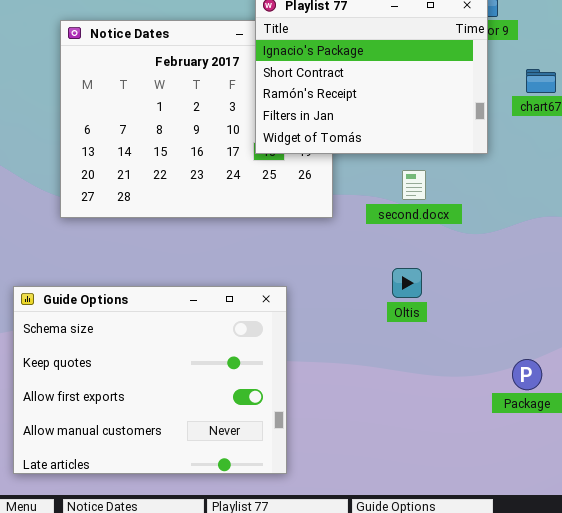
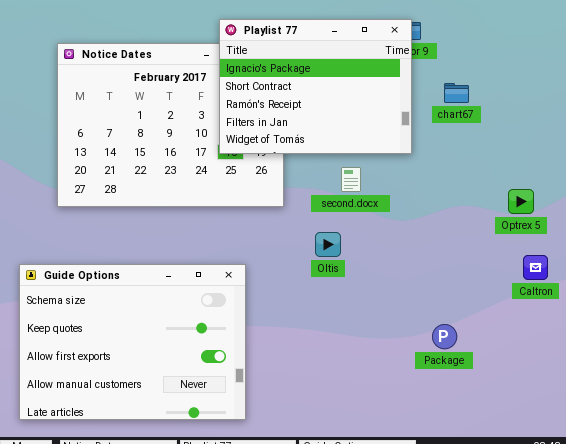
Oltis: [392,268,422,298] -> [315,232,341,257], moved

